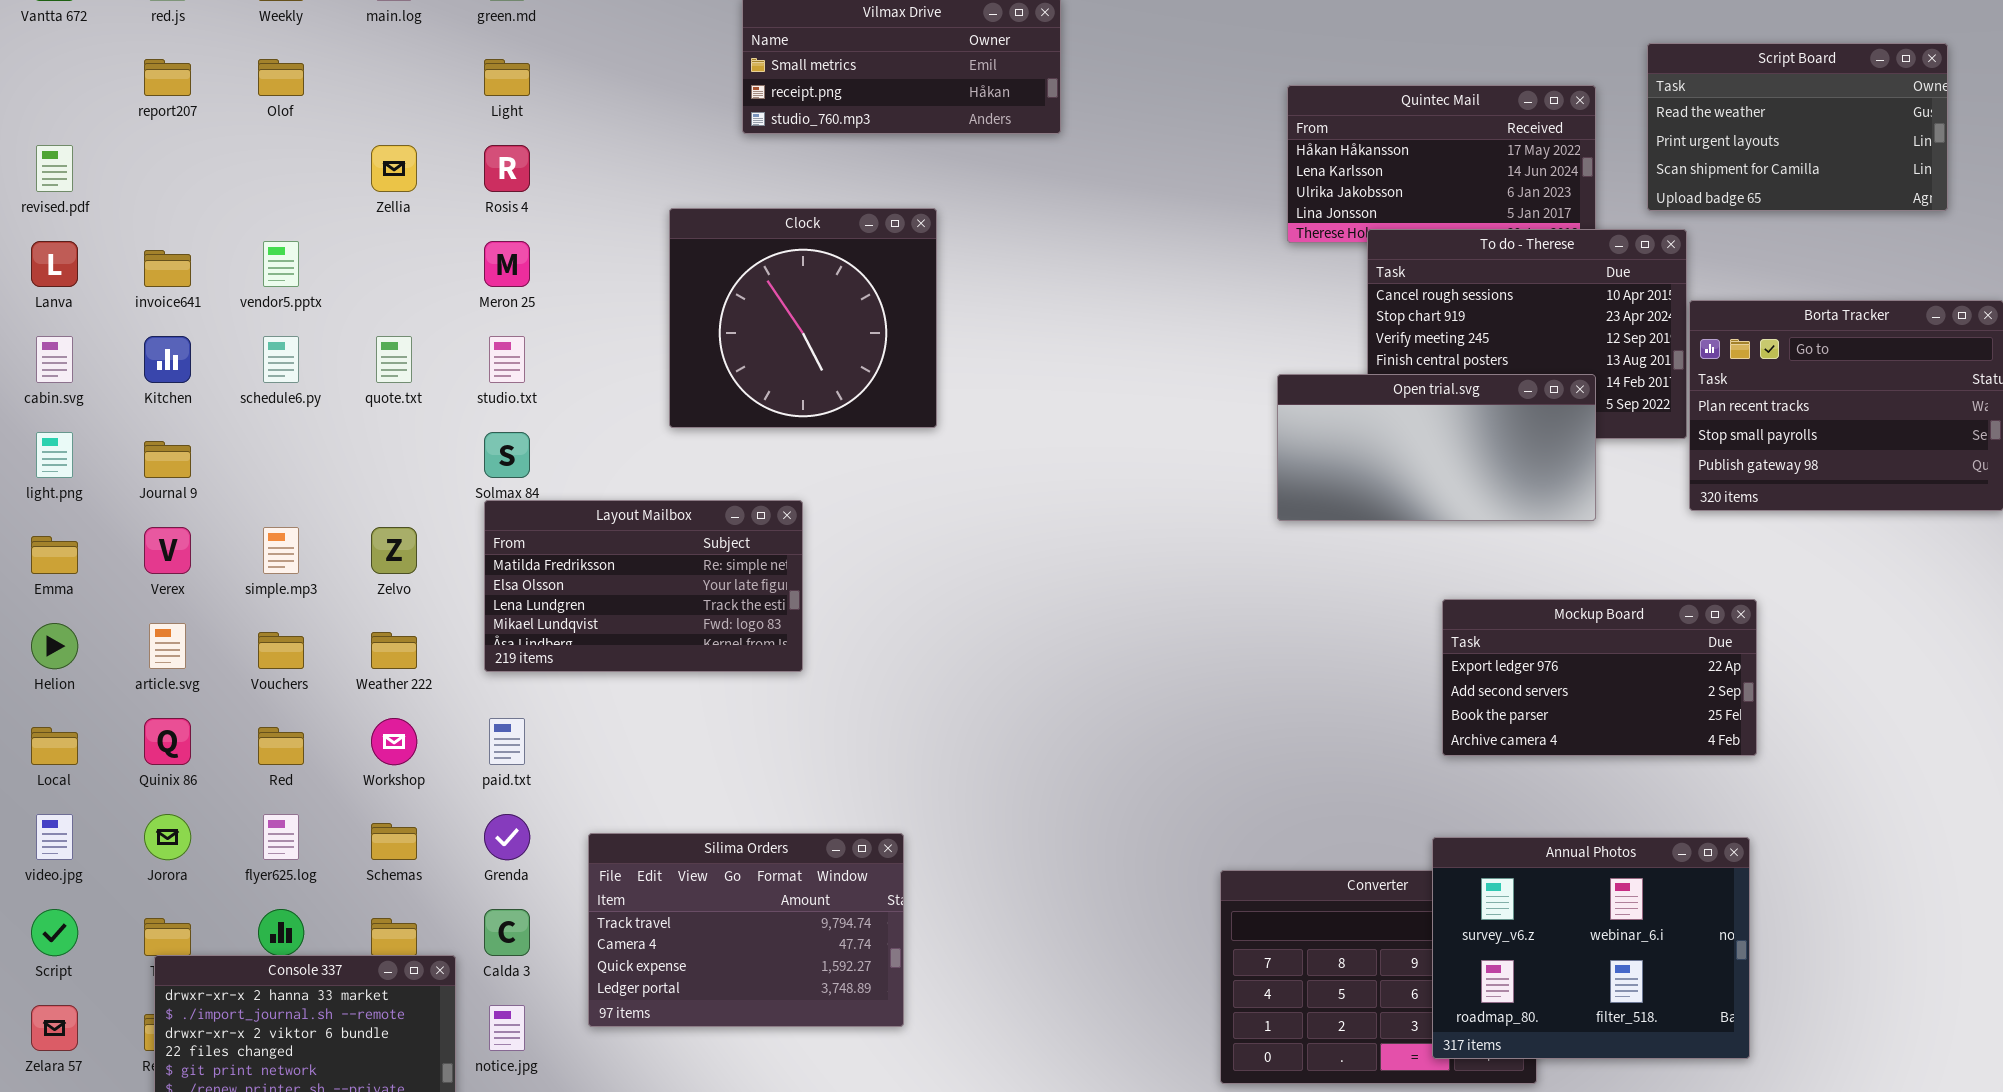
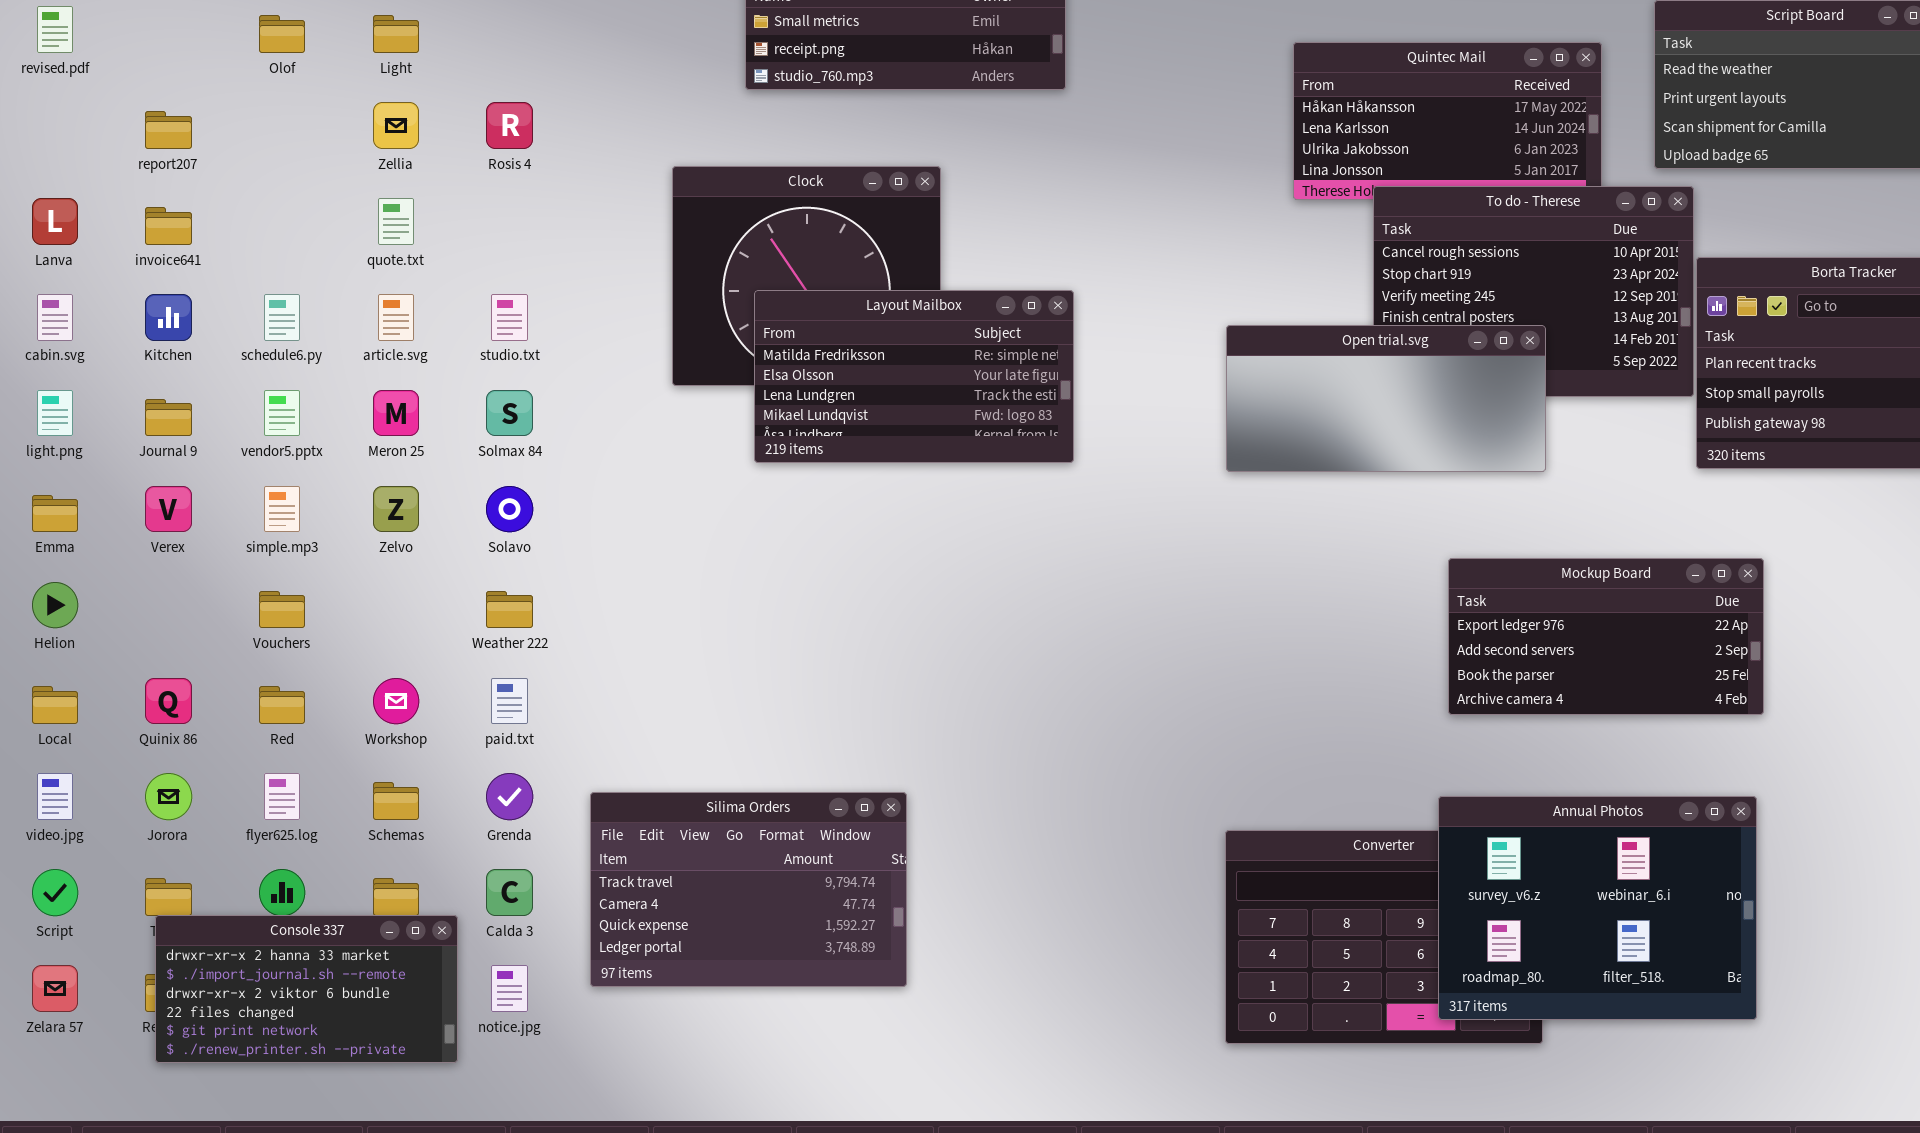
report207: [144,59,191,96] -> [145,111,192,149], moved
Light: [484,59,530,96] -> [373,15,419,53], moved
revised.pdf: [36,145,73,192] -> [37,6,73,53], moved
vendor5.pptx: [263,241,299,287] -> [264,390,300,436], moved
Meron 25: [484,241,530,287] -> [373,390,419,436], moved
quote.txt: [376,336,412,383] -> [378,198,414,245], moved
Open trial.svg: [1277,374,1596,521] -> [1226,325,1546,472], moved
Layout Mailbox: [484,500,803,672] -> [754,290,1074,463], moved
article.svg: [149,623,186,669] -> [378,294,414,341], moved
Weather 222: [371,632,417,669] -> [486,591,533,628], moved

